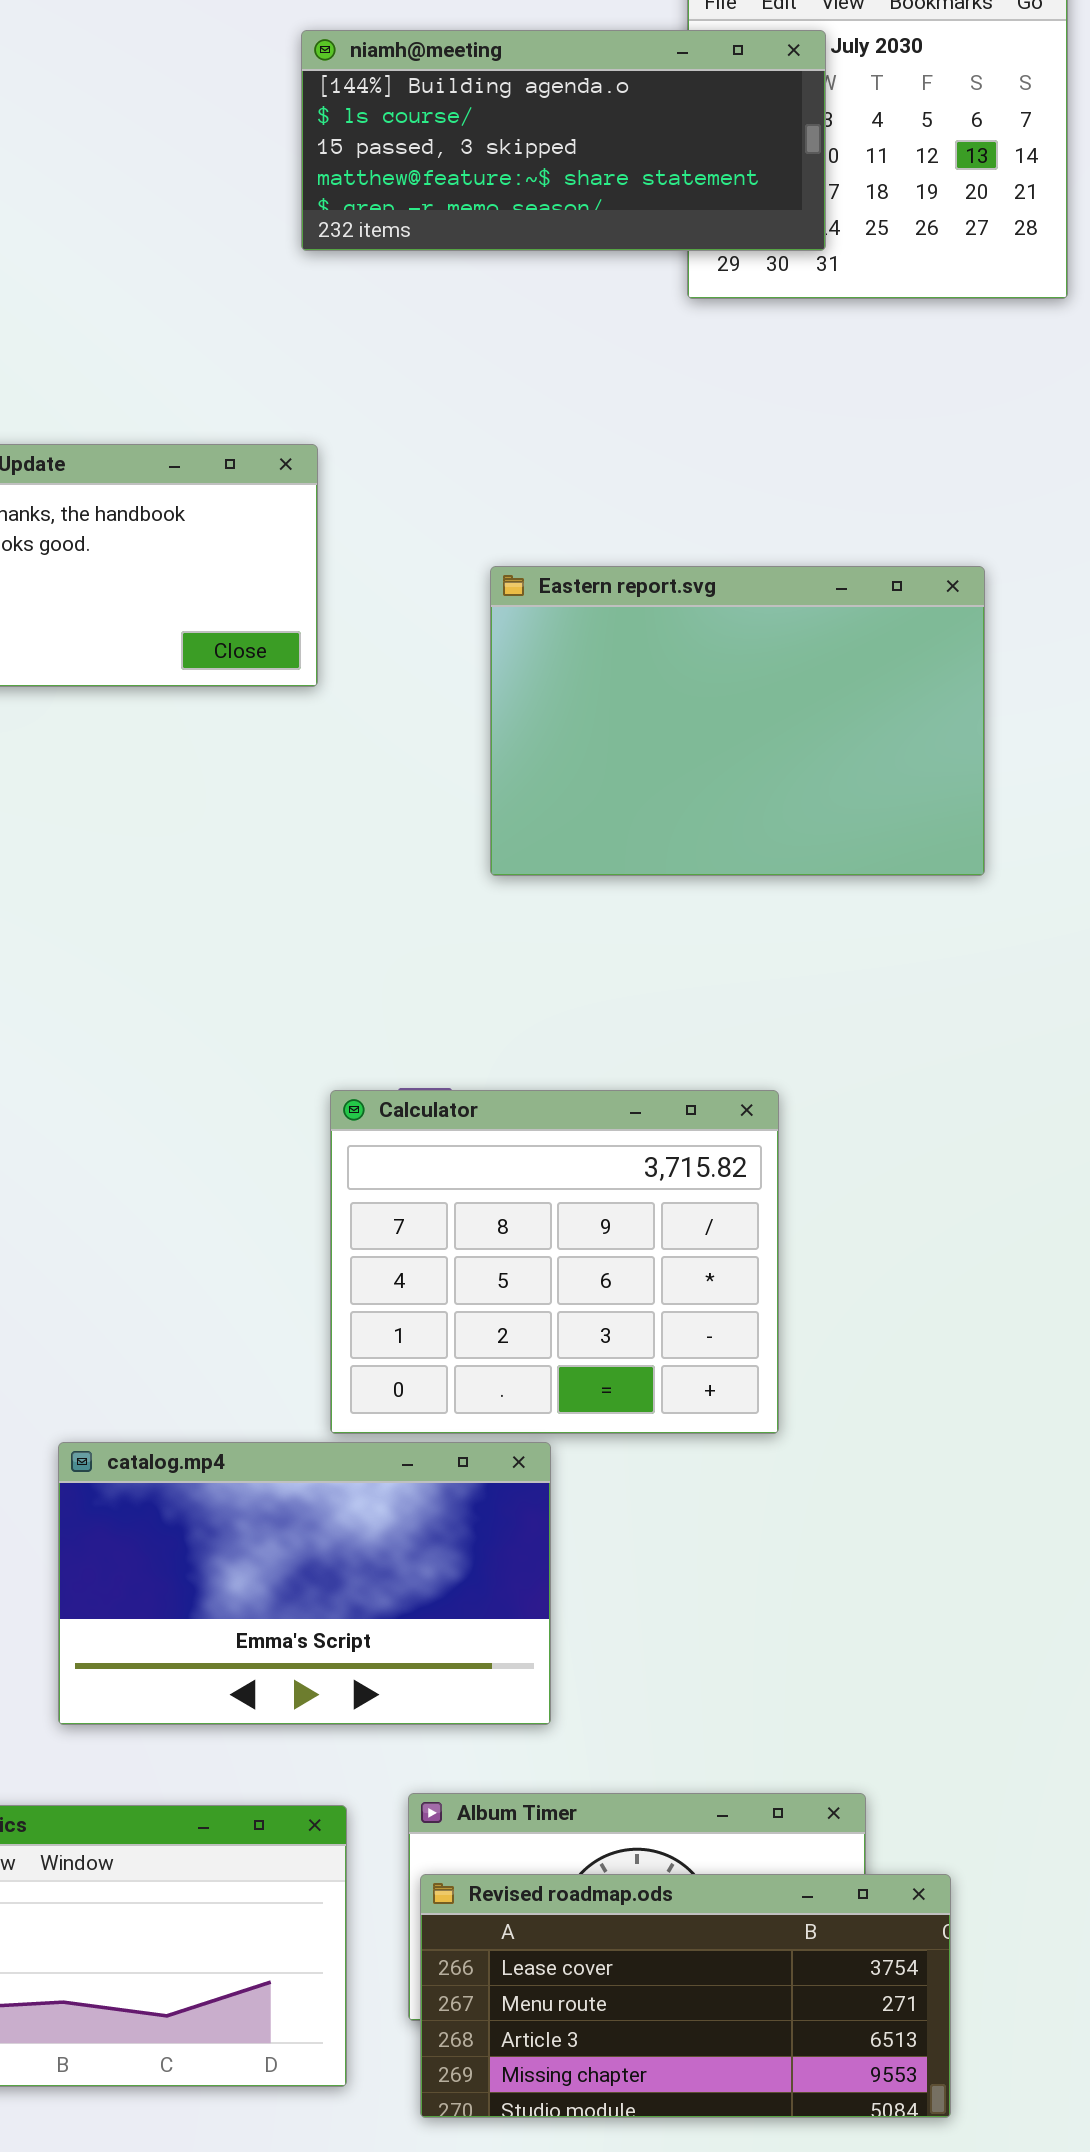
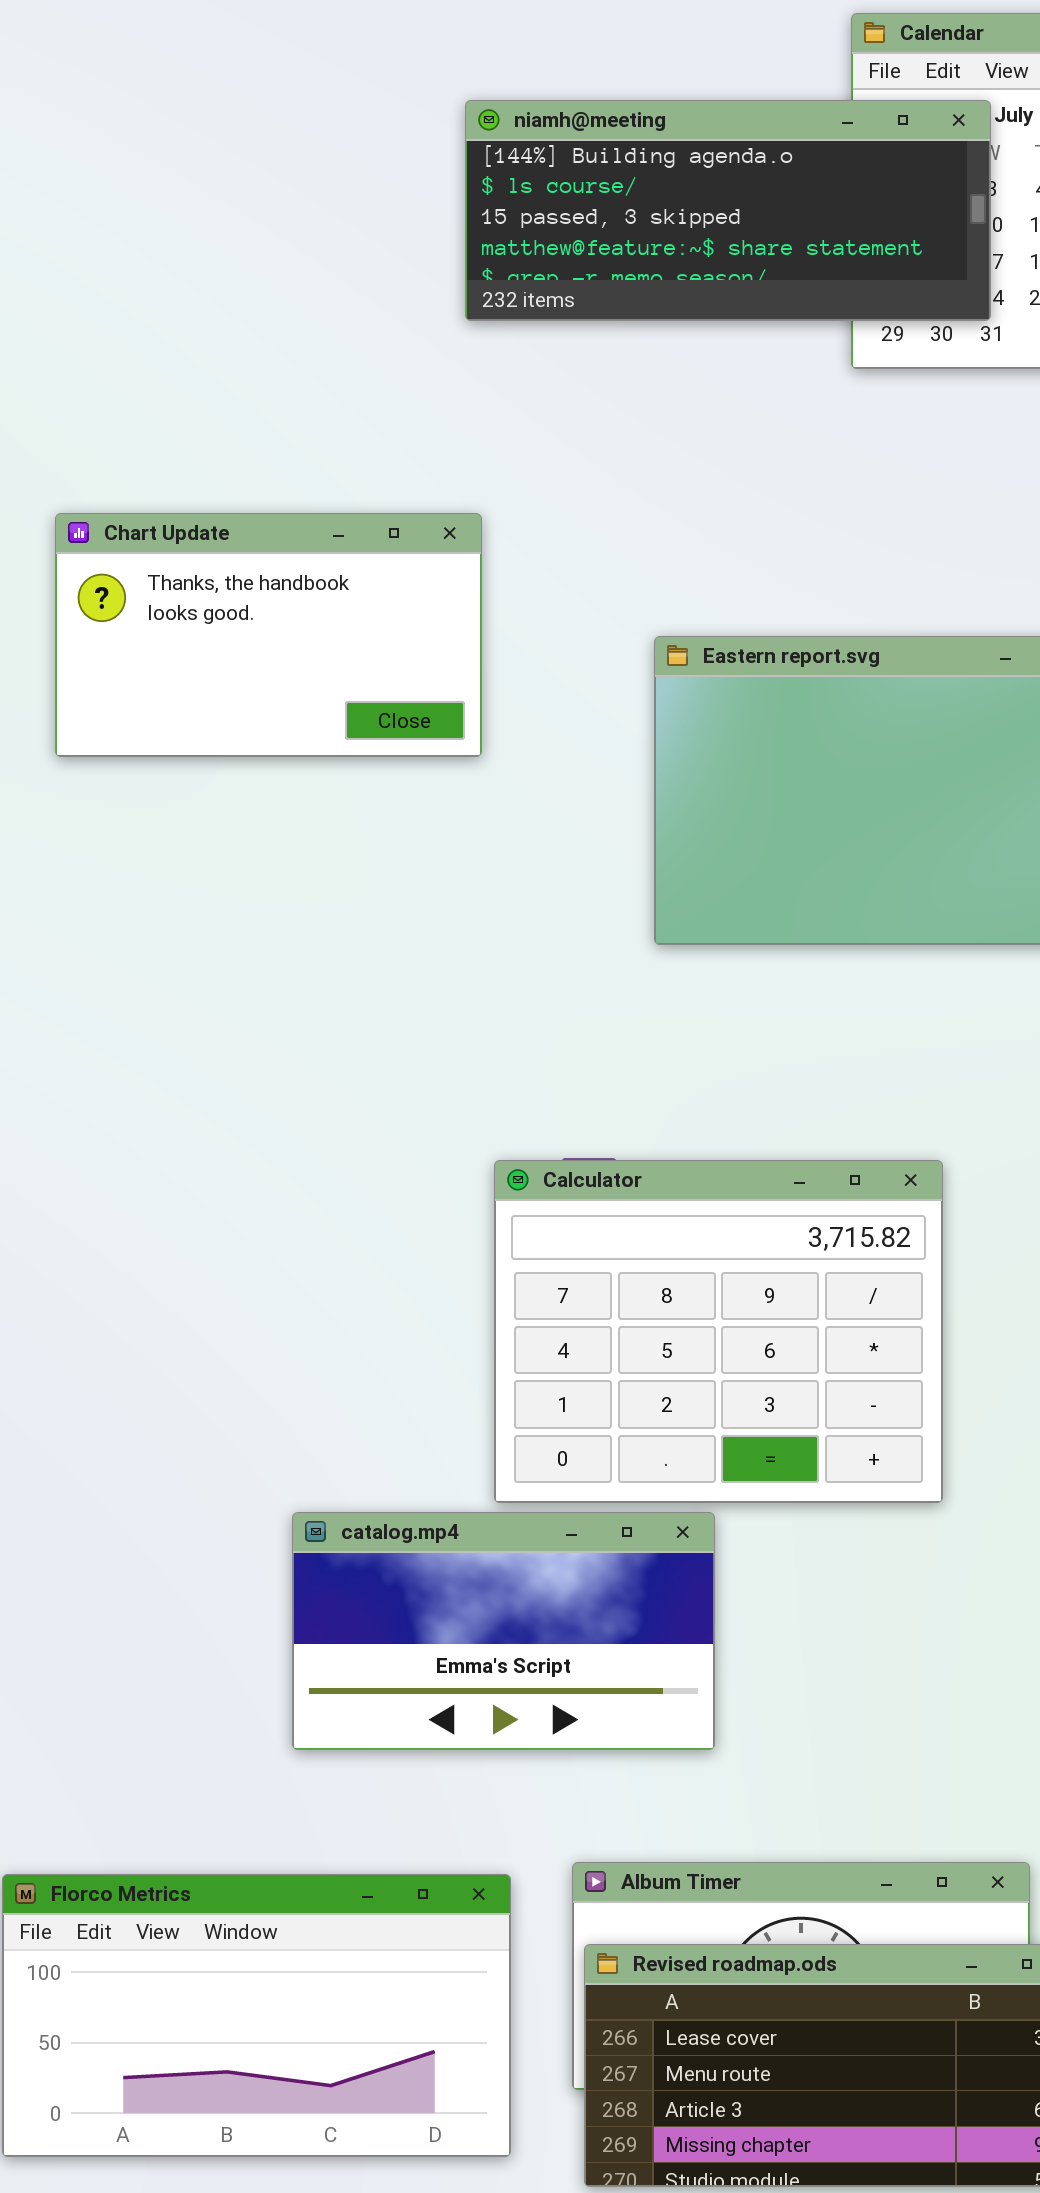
catalog.mp4: [58,1442,551,1725] -> [292,1512,715,1750], resized

